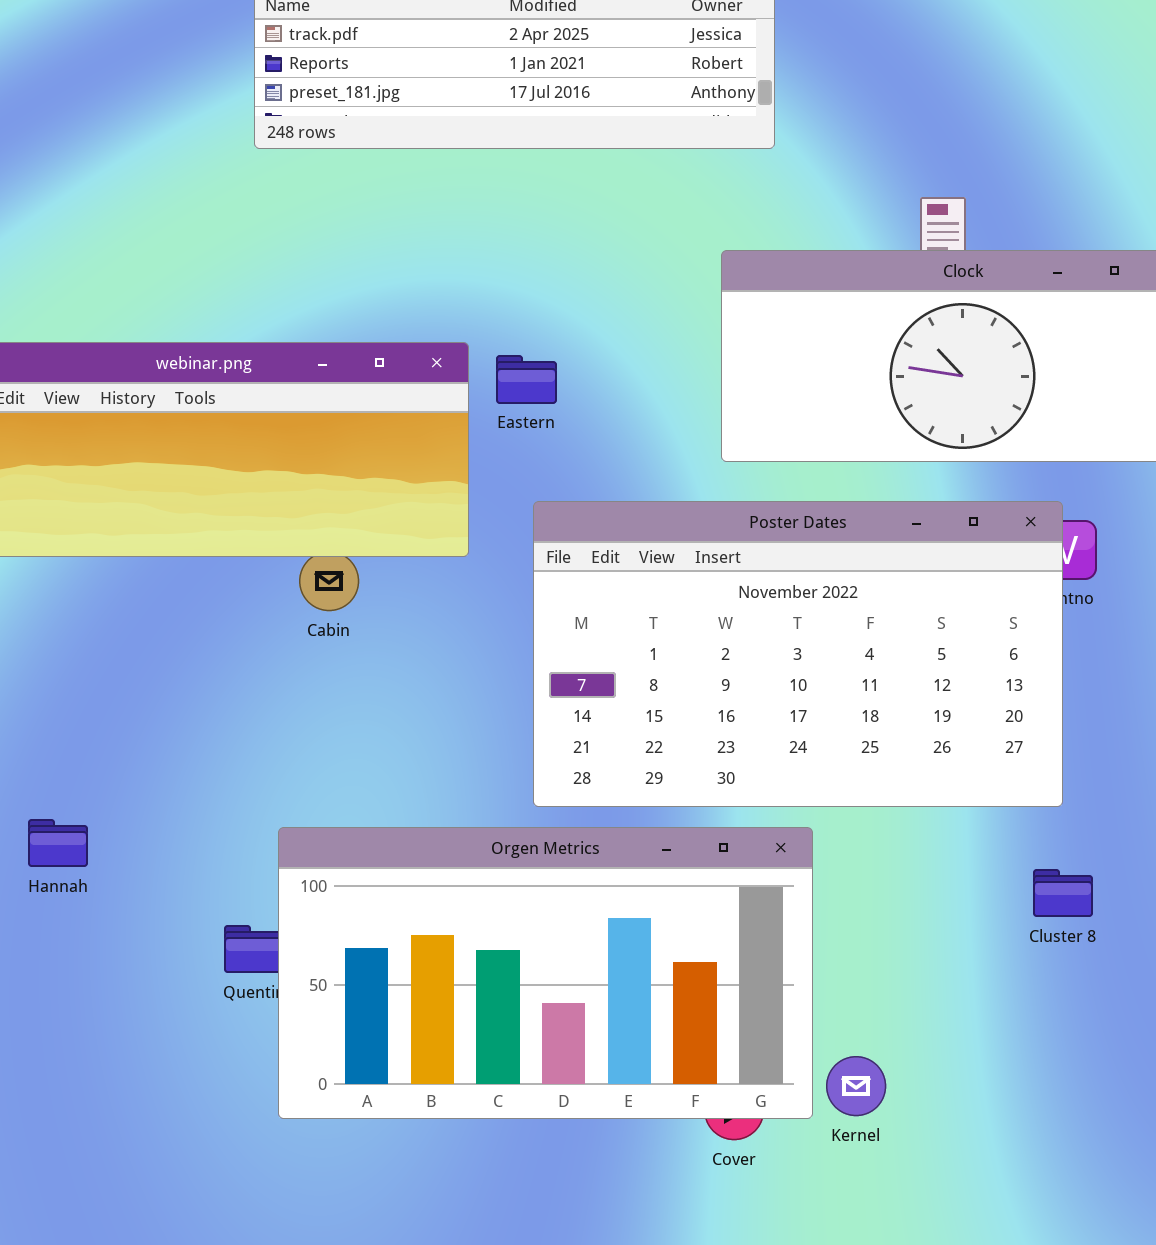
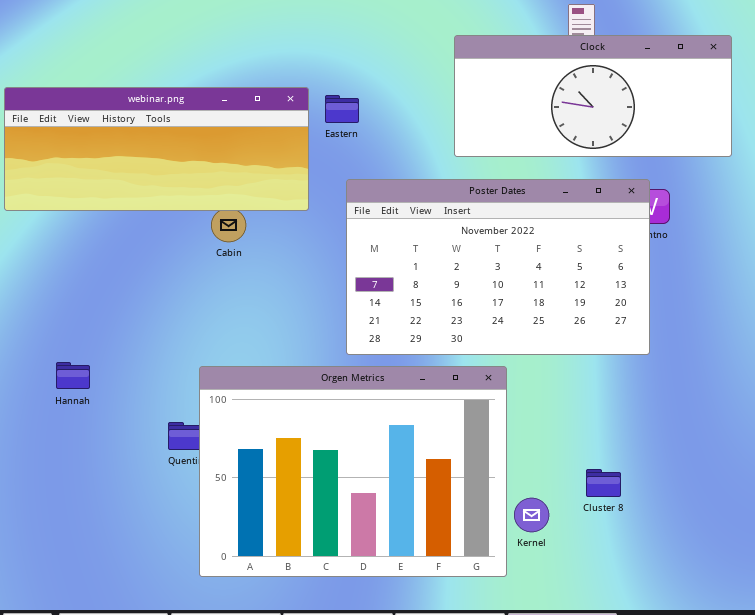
Orgen Metrics: [278,827,813,1119] -> [199,366,507,577], resized
Cluster 8: [1033,869,1093,917] -> [586,469,621,497], moved

